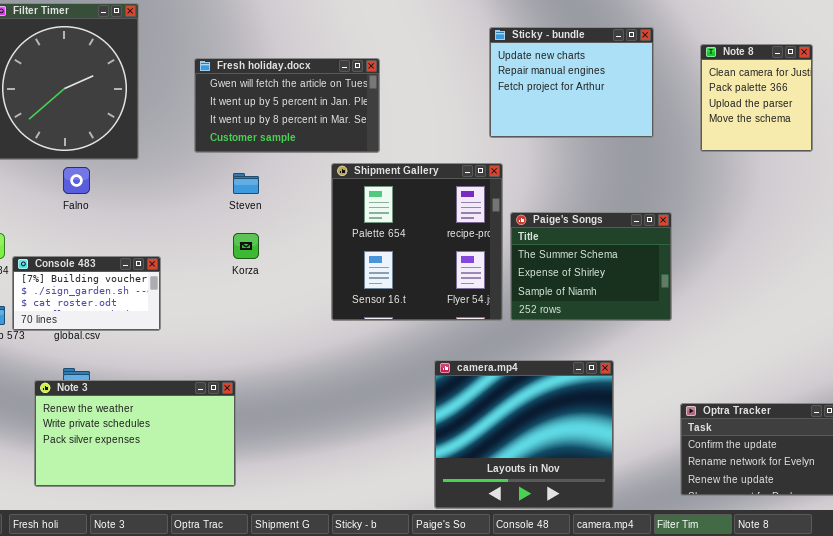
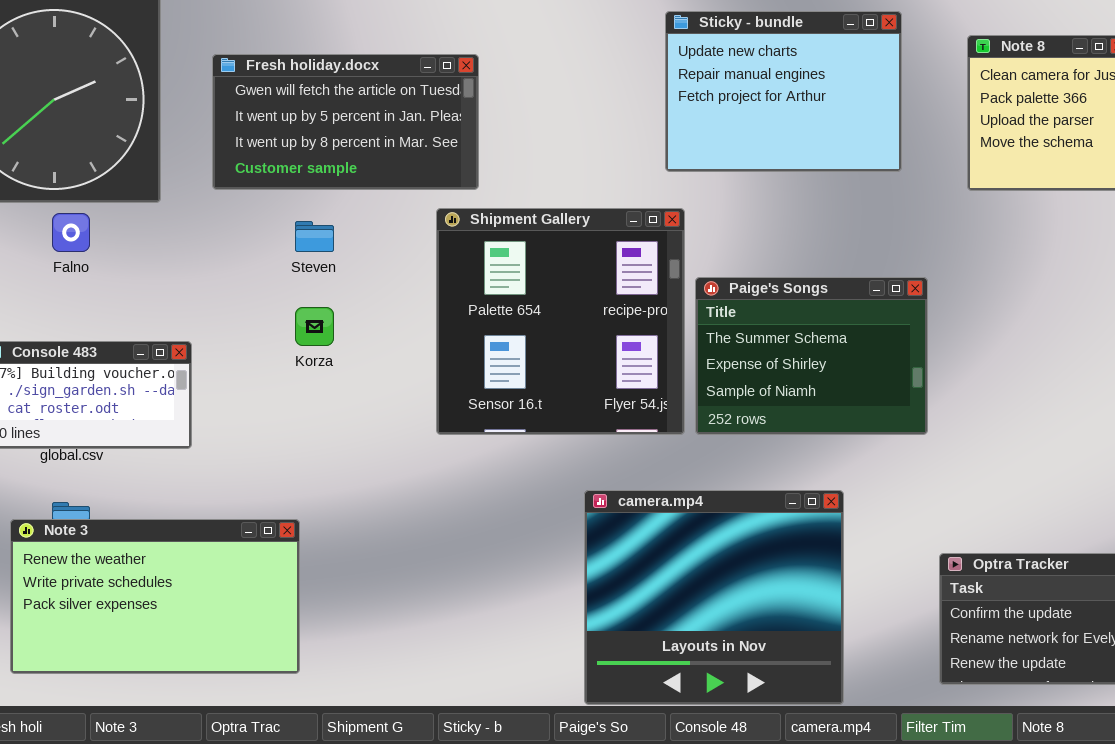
Fresh holiday.docx: [194,58,380,153] -> [212,54,479,190], moved

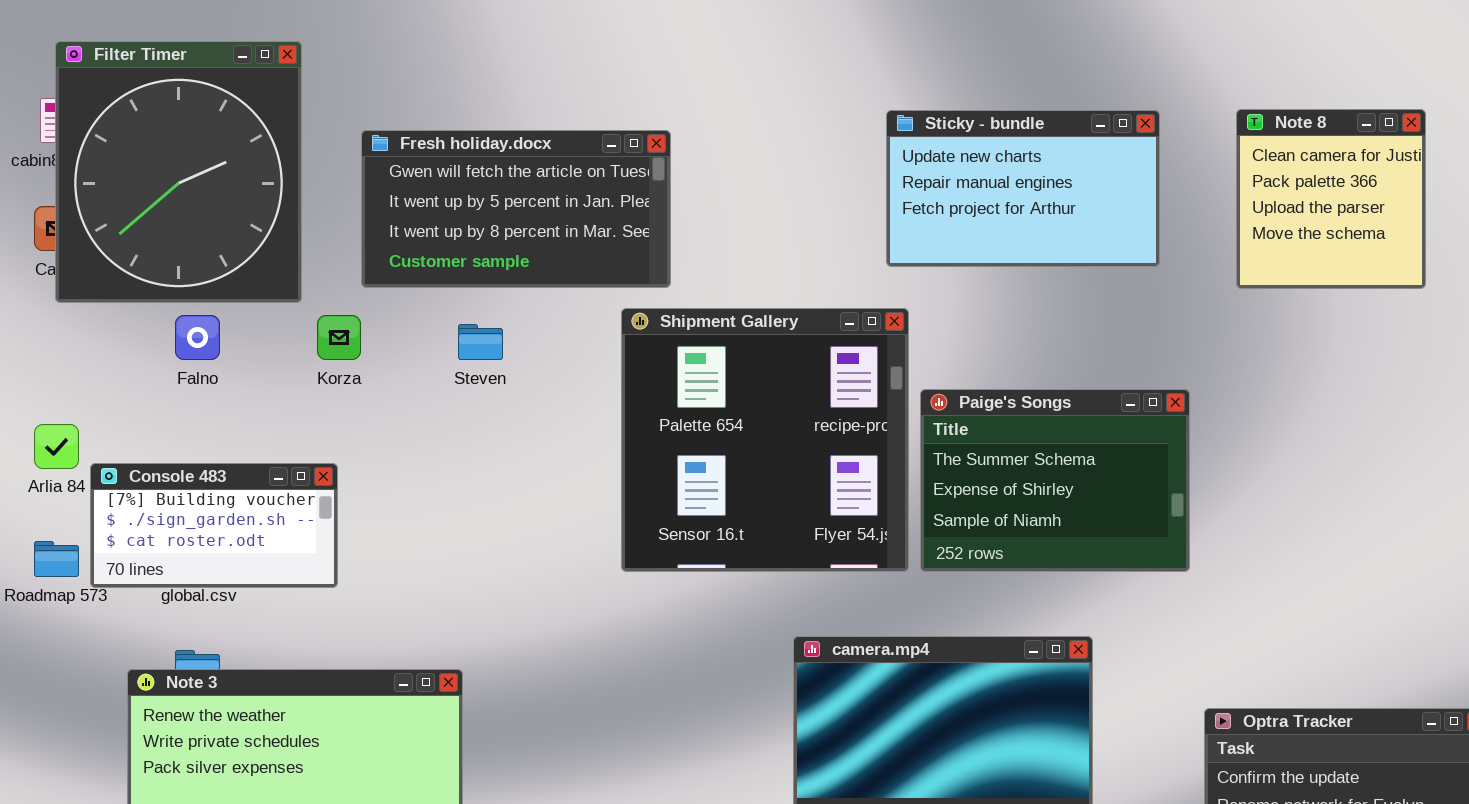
Sticky - bundle: [665,11,902,172] -> [886,110,1160,267], resized
Korza: [295,307,334,346] -> [317,315,361,360], moved

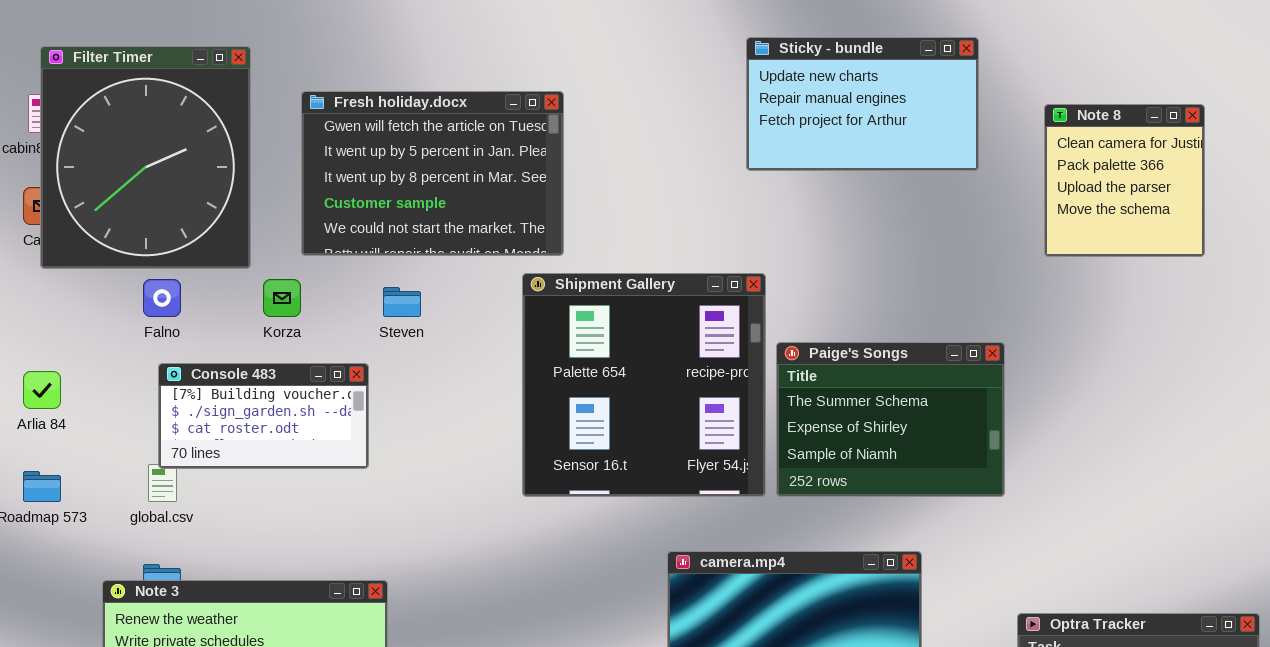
Sticky - bundle: [886,110,1160,267] -> [746,37,979,171], moved
Fresh holiday.docx: [361,130,671,288] -> [301,91,564,256], resized
Console 483: [90,463,338,588] -> [158,363,369,469], moved

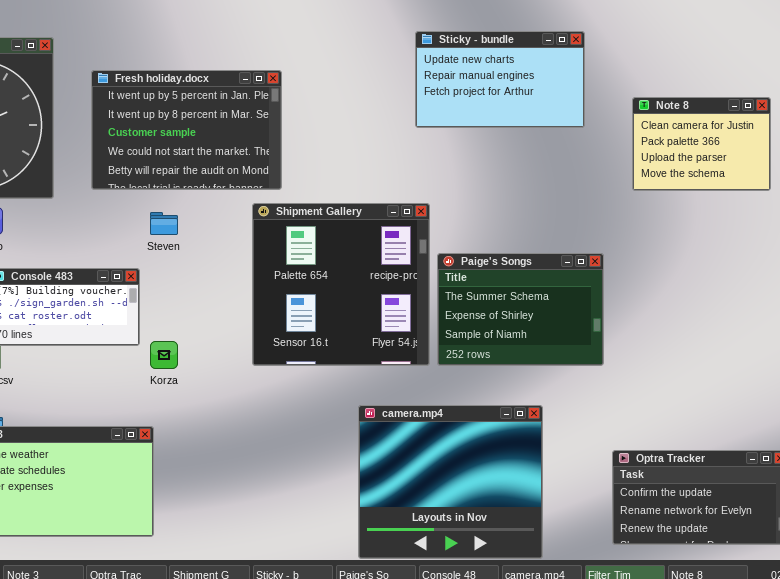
Fresh holiday.docx: [301,91,564,256] -> [91,70,282,190], scrolled down 1 row
Note 8: [1044,104,1205,257] -> [632,97,771,191], resized
Korza: [263,279,301,317] -> [150,341,178,369], moved

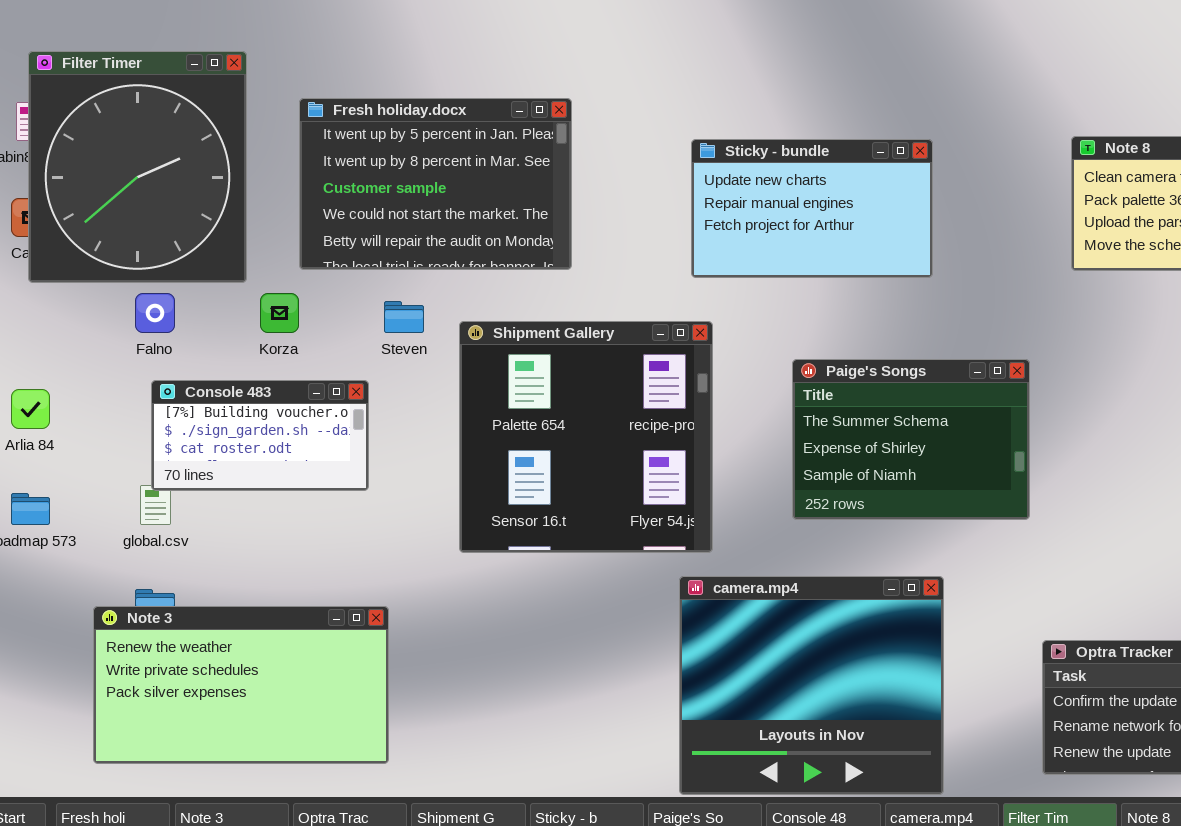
Sticky - bundle: [415,31,585,128] -> [691,139,933,278], moved
Shipment Gallery: [252,203,430,366] -> [459,321,713,553], moved
Korza: [150,341,178,369] -> [260,293,299,333], moved

